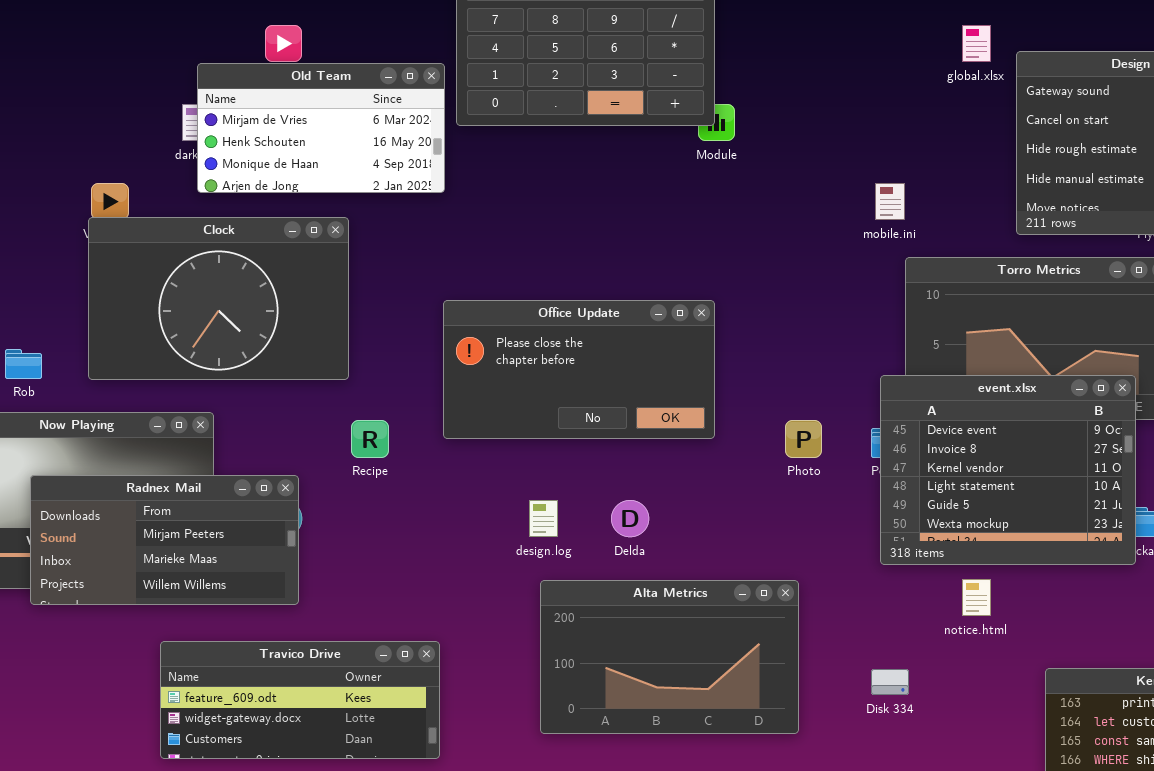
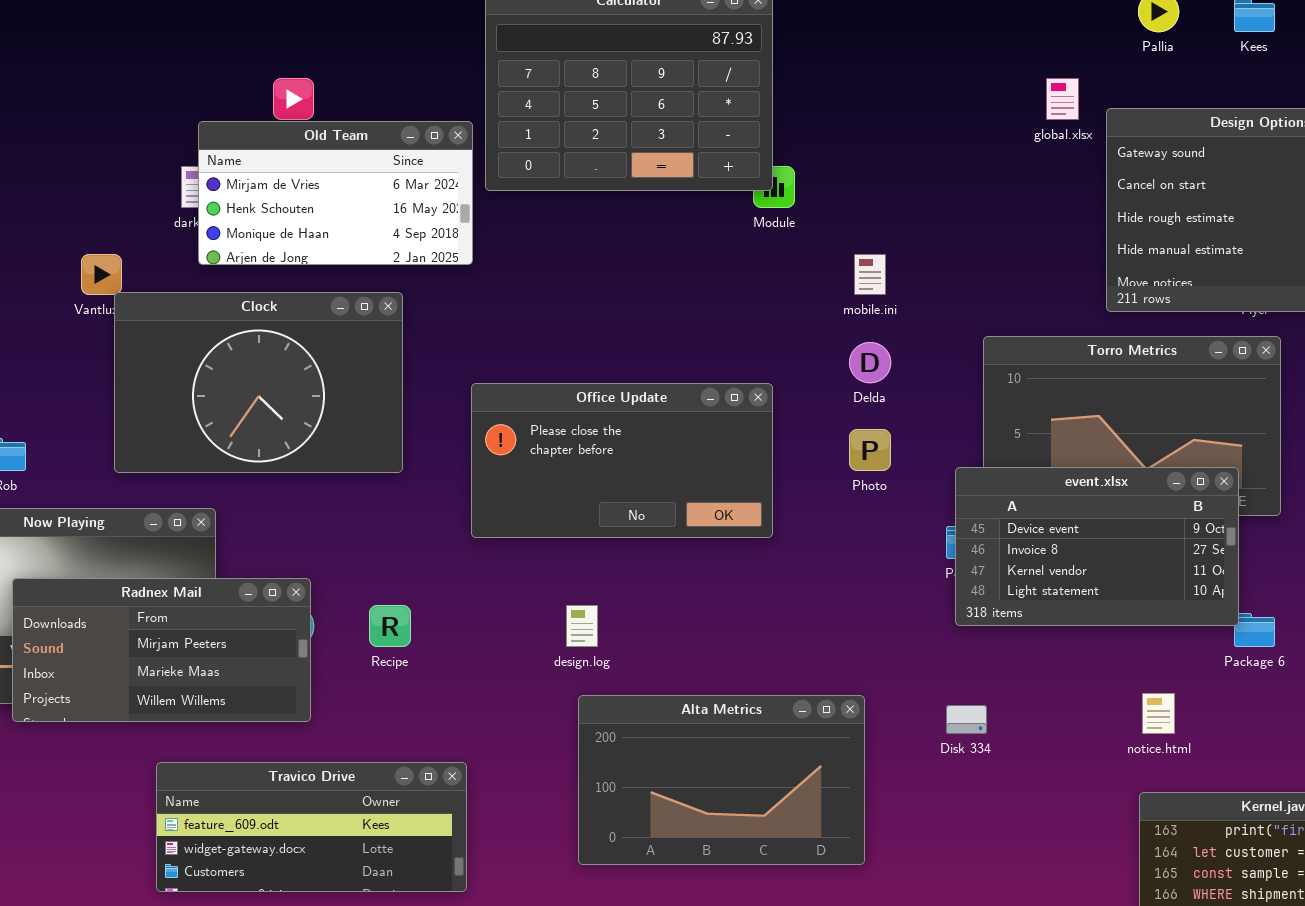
mobile.ini: [875,183,905,220] -> [854,254,886,295], moved
Clock: [88,217,349,380] -> [114,292,403,473], moved
event.xlsx: [880,375,1136,565] -> [955,467,1239,626], resized
Recipe: [351,420,389,458] -> [369,605,411,647], moved
Photo: [785,420,822,458] -> [849,429,891,471], moved
Delda: [611,500,649,537] -> [849,342,891,383], moved
notice.html: [962,579,991,616] -> [1142,693,1175,734], moved
Disk 334: [871,669,909,695] -> [946,705,987,734], moved

